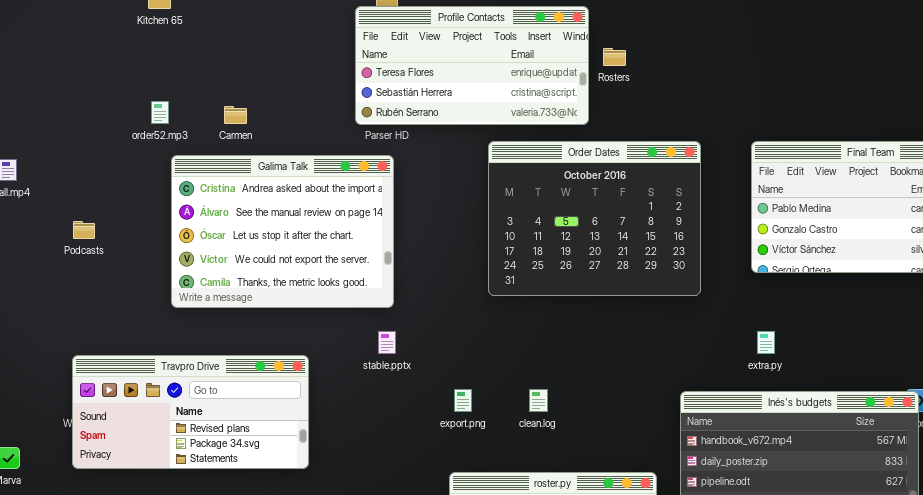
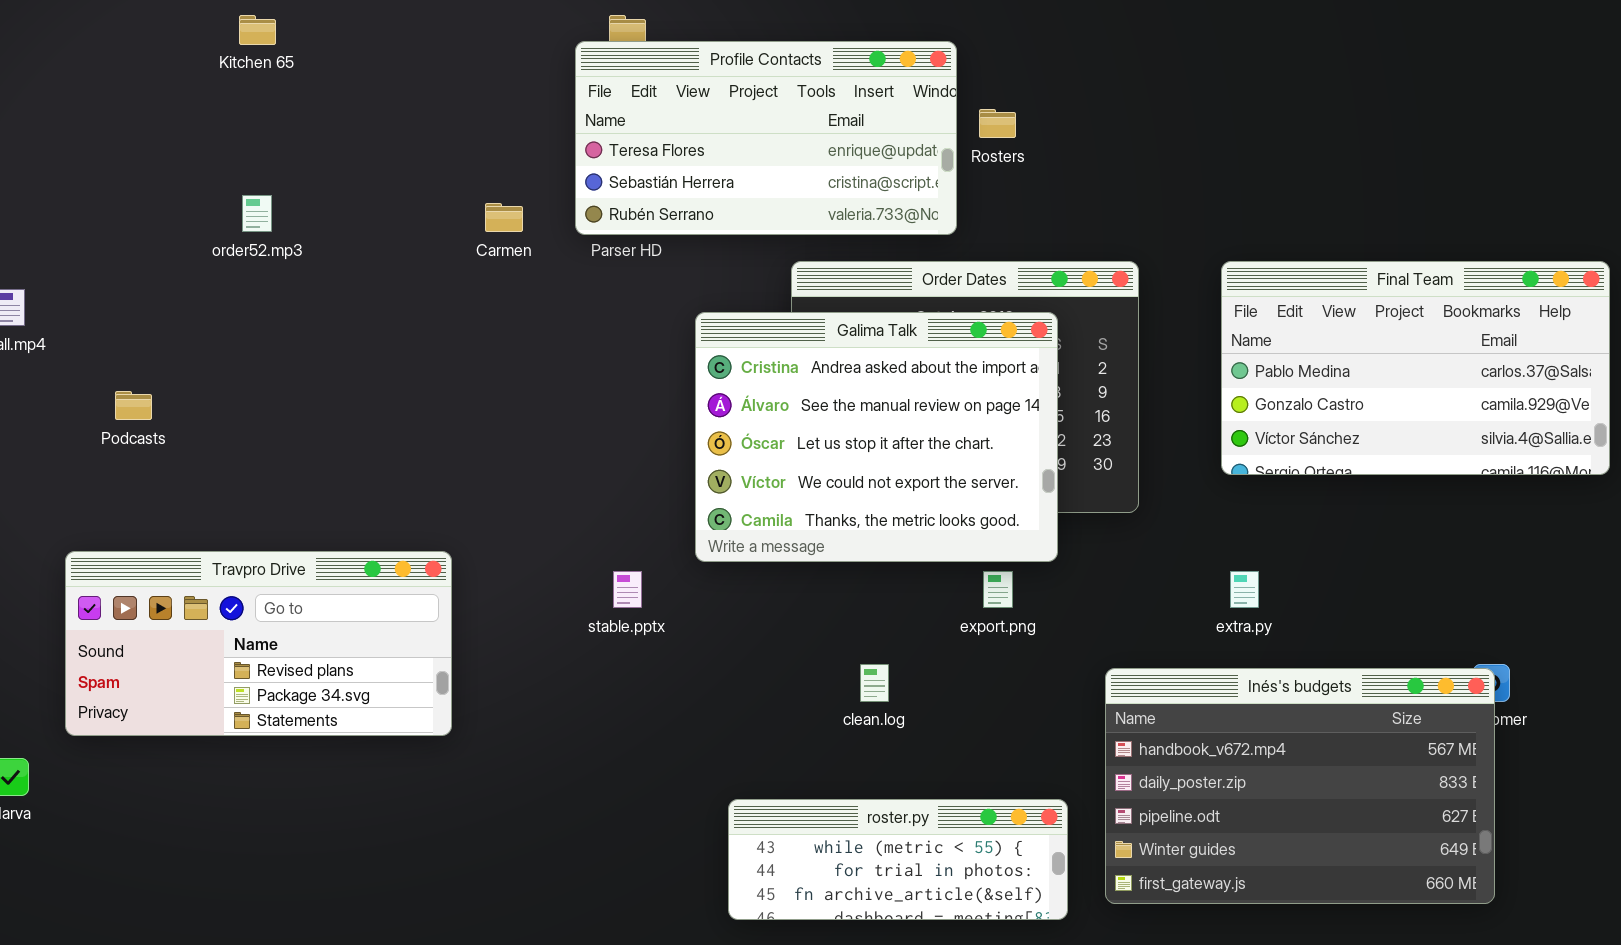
Carmen: [224,106,247,124] -> [485,203,523,232], moved
Galima Talk: [171,155,394,308] -> [695,312,1058,562], moved
Travpro Drive: [72,355,309,469] -> [65,551,452,736], moved
export.png: [454,389,472,412] -> [983,571,1013,608], moved

